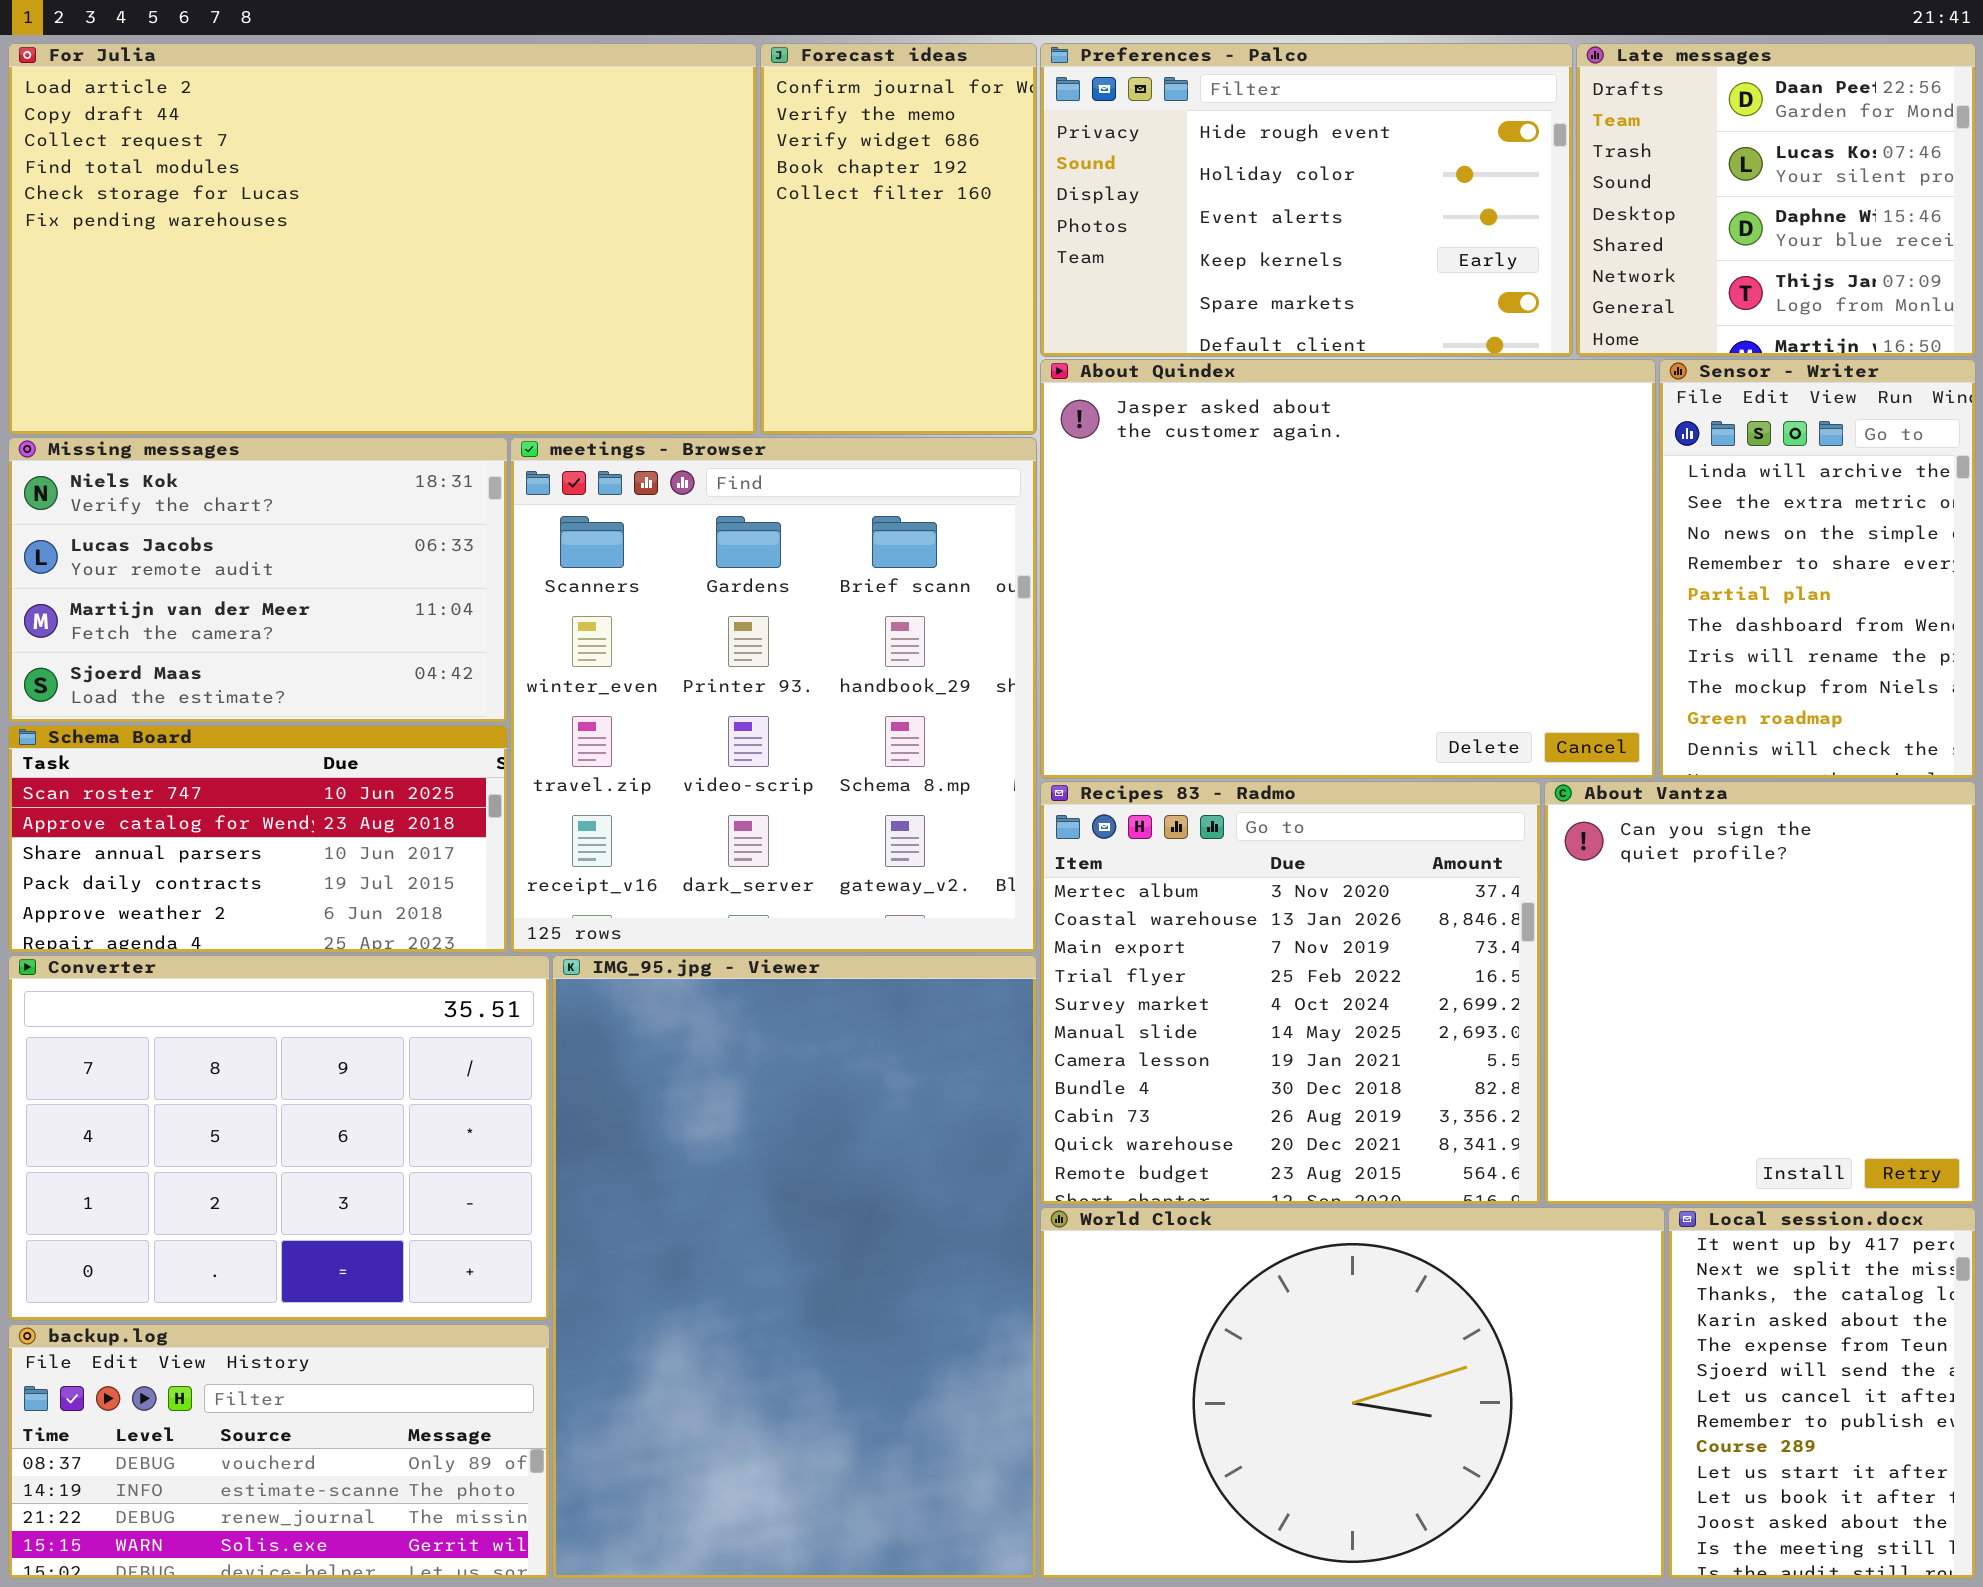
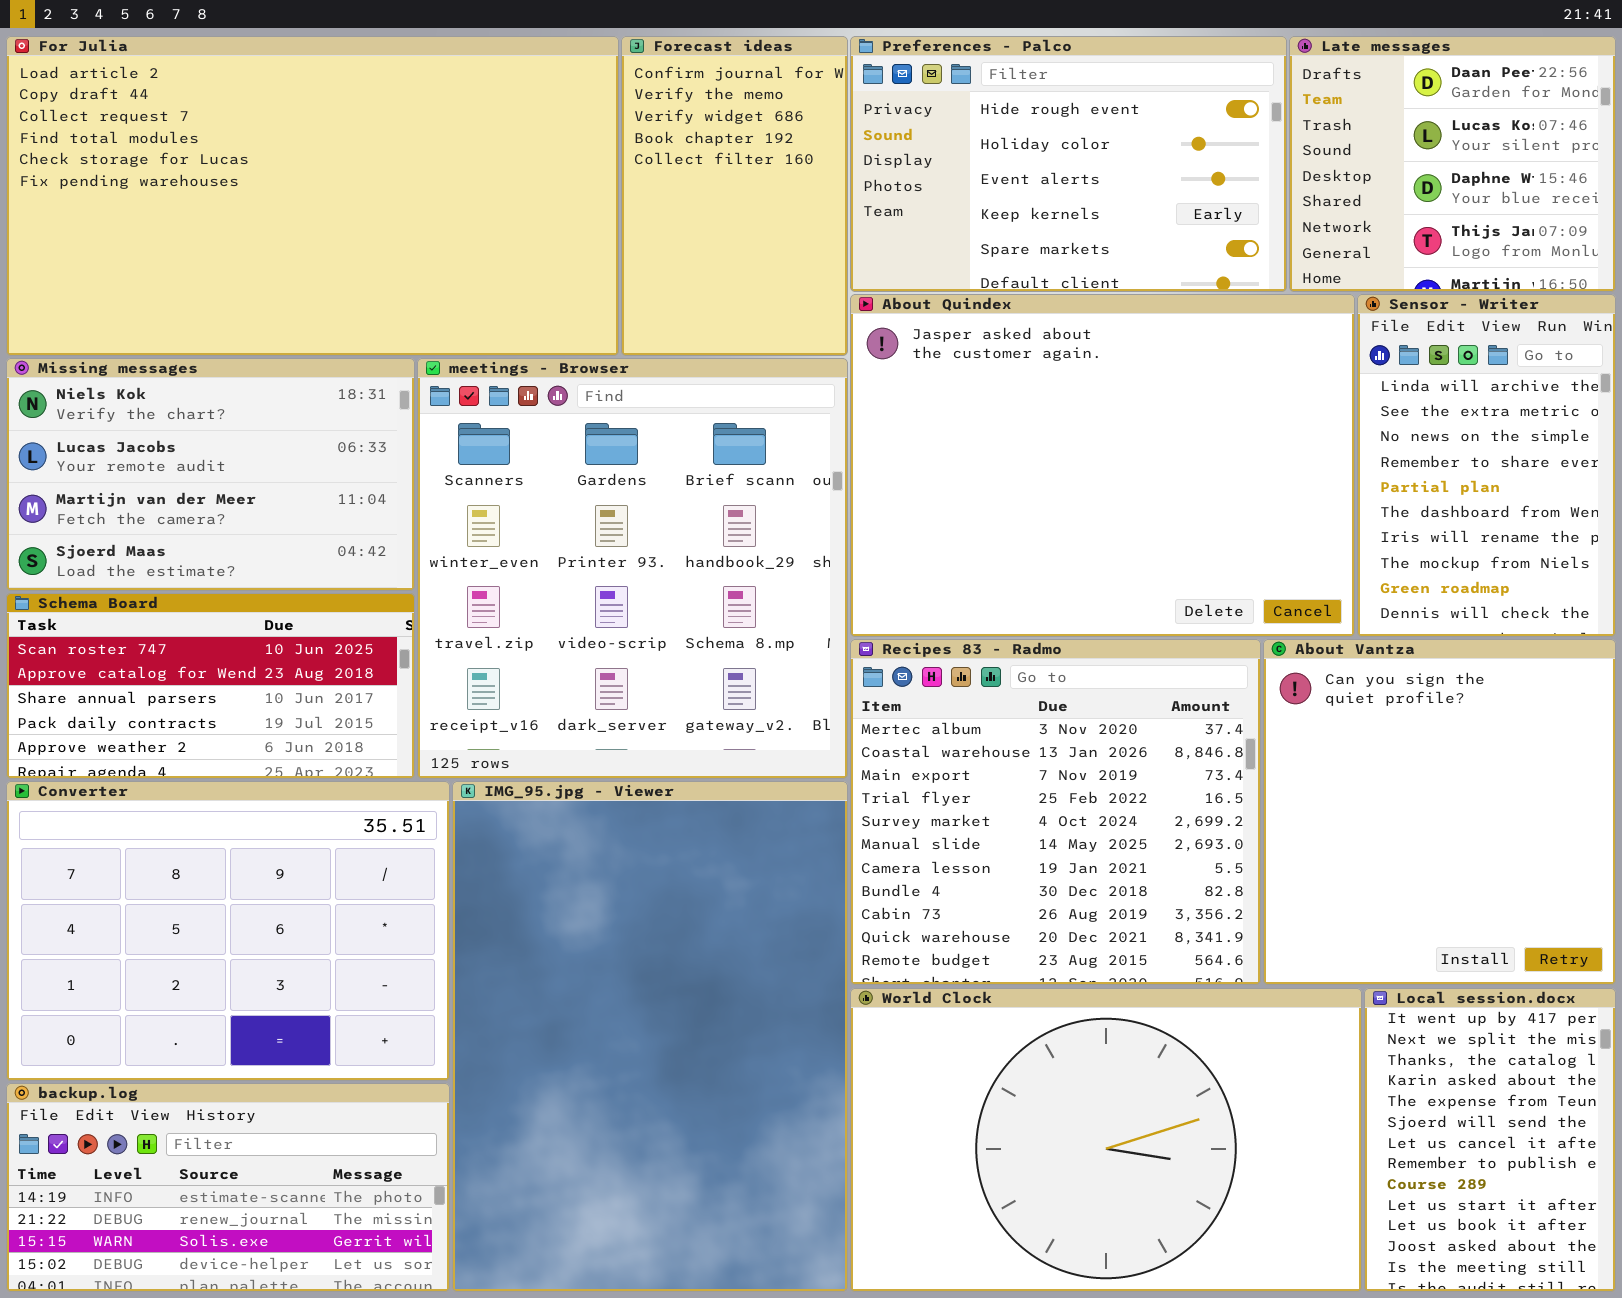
backup.log: [8,1324,550,1579] -> [6,1083,450,1292], scrolled down 1 row

